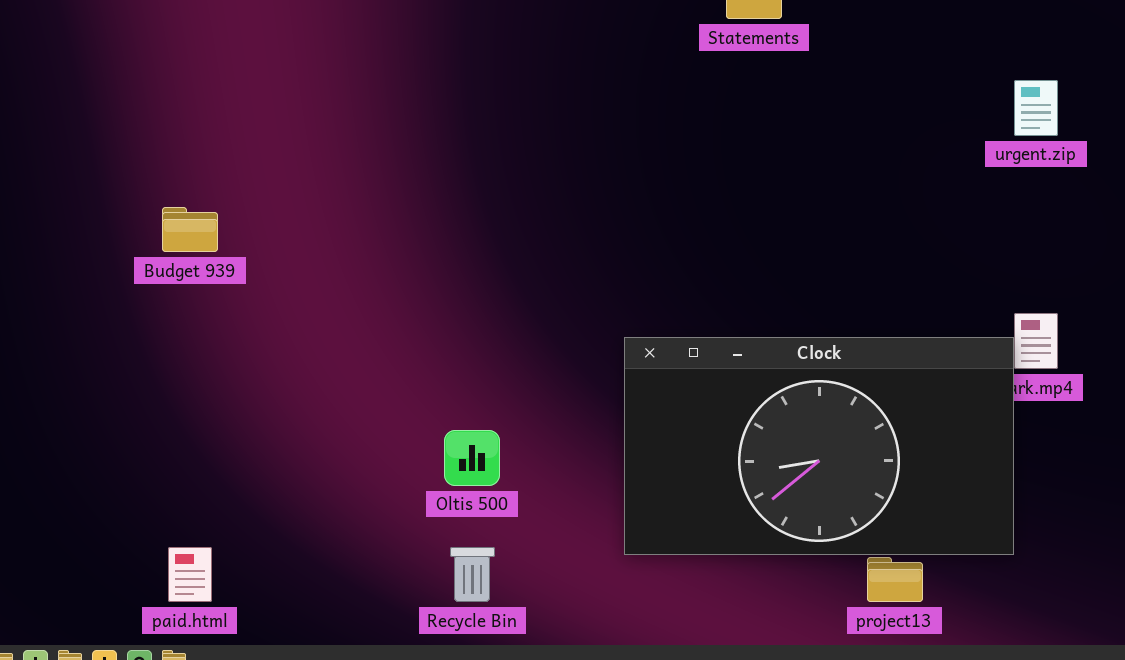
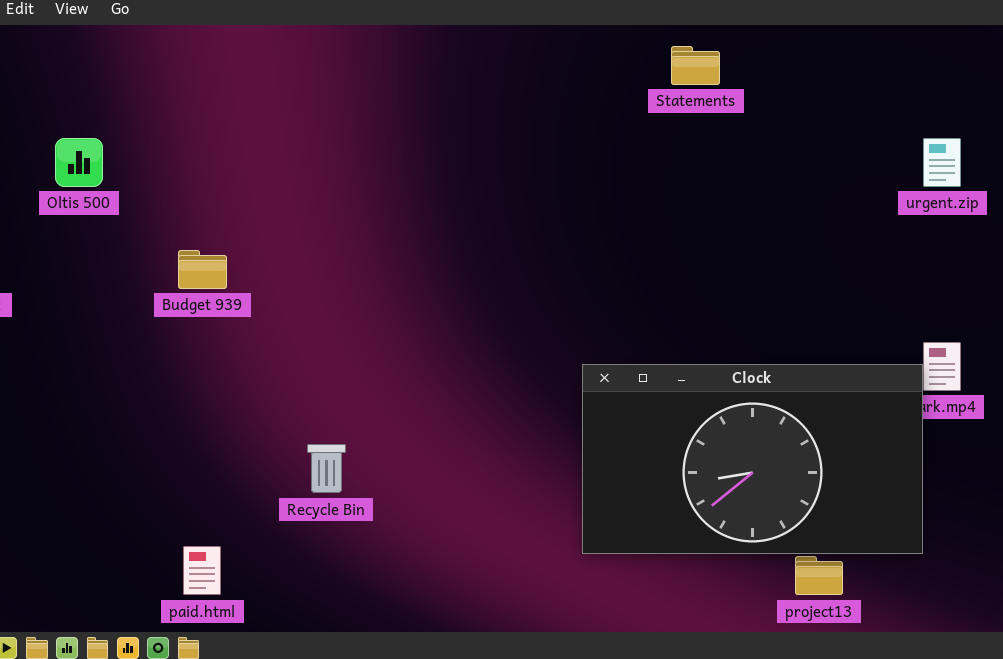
Oltis 500: [444,430,500,486] -> [55,138,103,187], moved
Recycle Bin: [450,547,495,602] -> [307,444,346,493], moved

